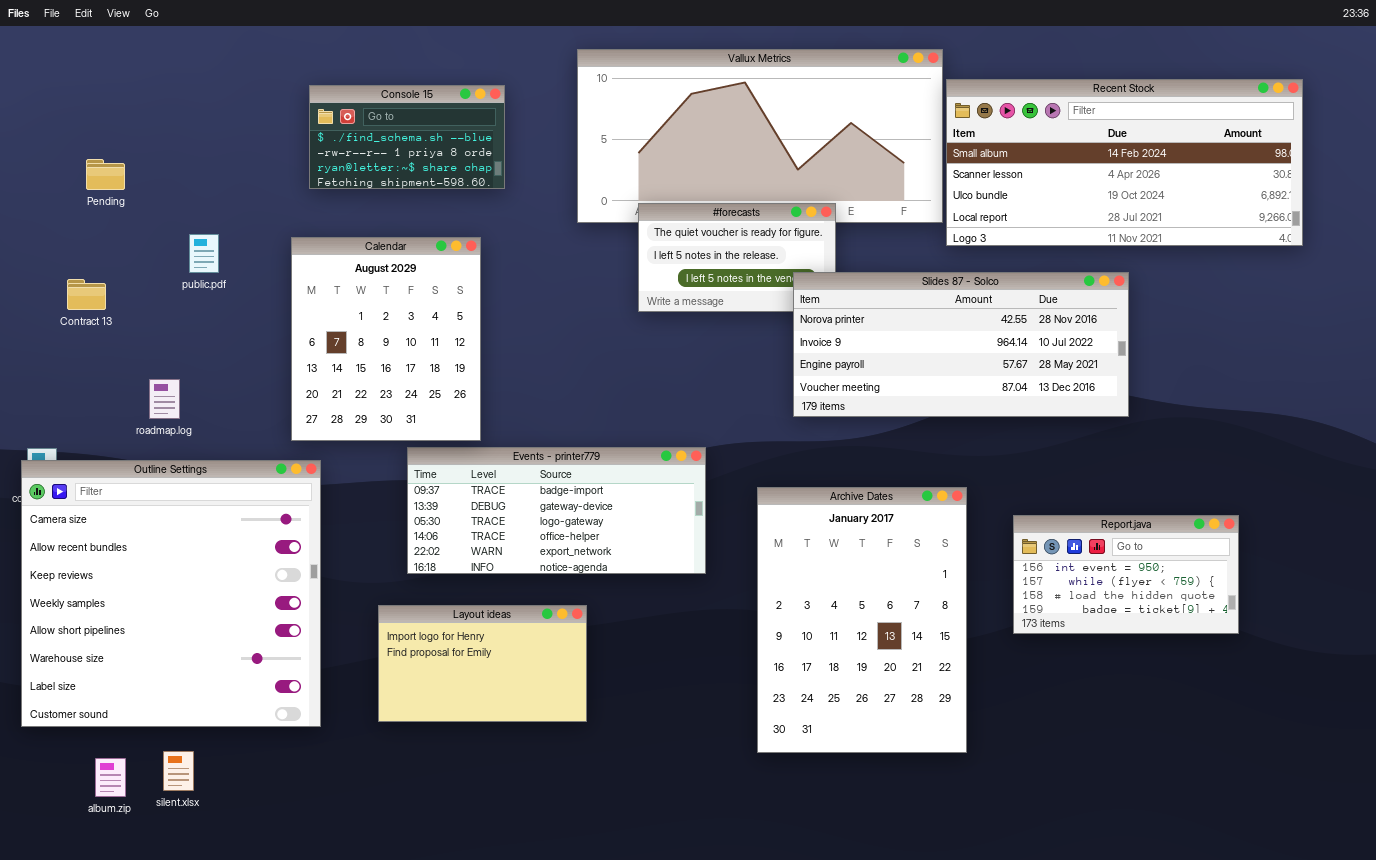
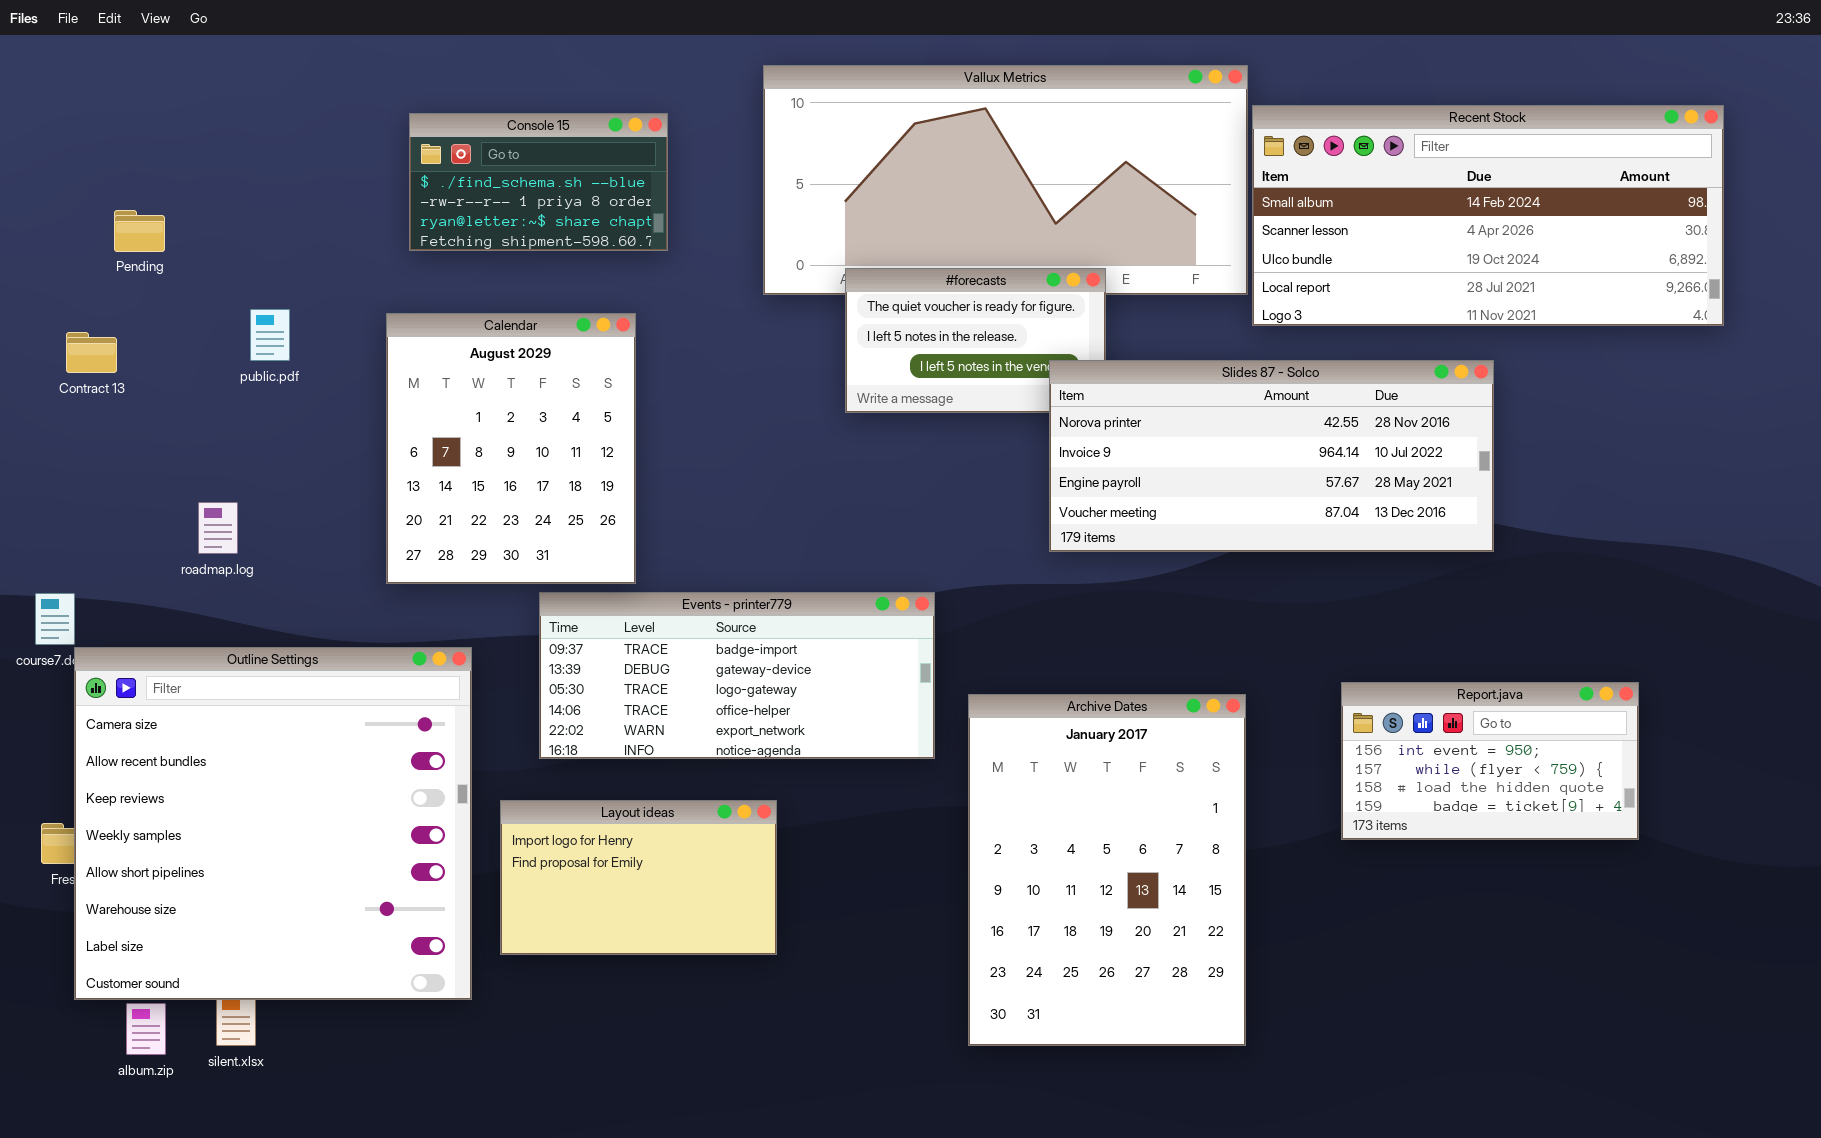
Contract 13: [67,279,106,310] -> [66,332,117,373], moved
Outline Settings: [21,460,321,727] -> [74,647,472,1000], moved
Archive Dates: [757,487,967,753] -> [968,694,1246,1046], moved

